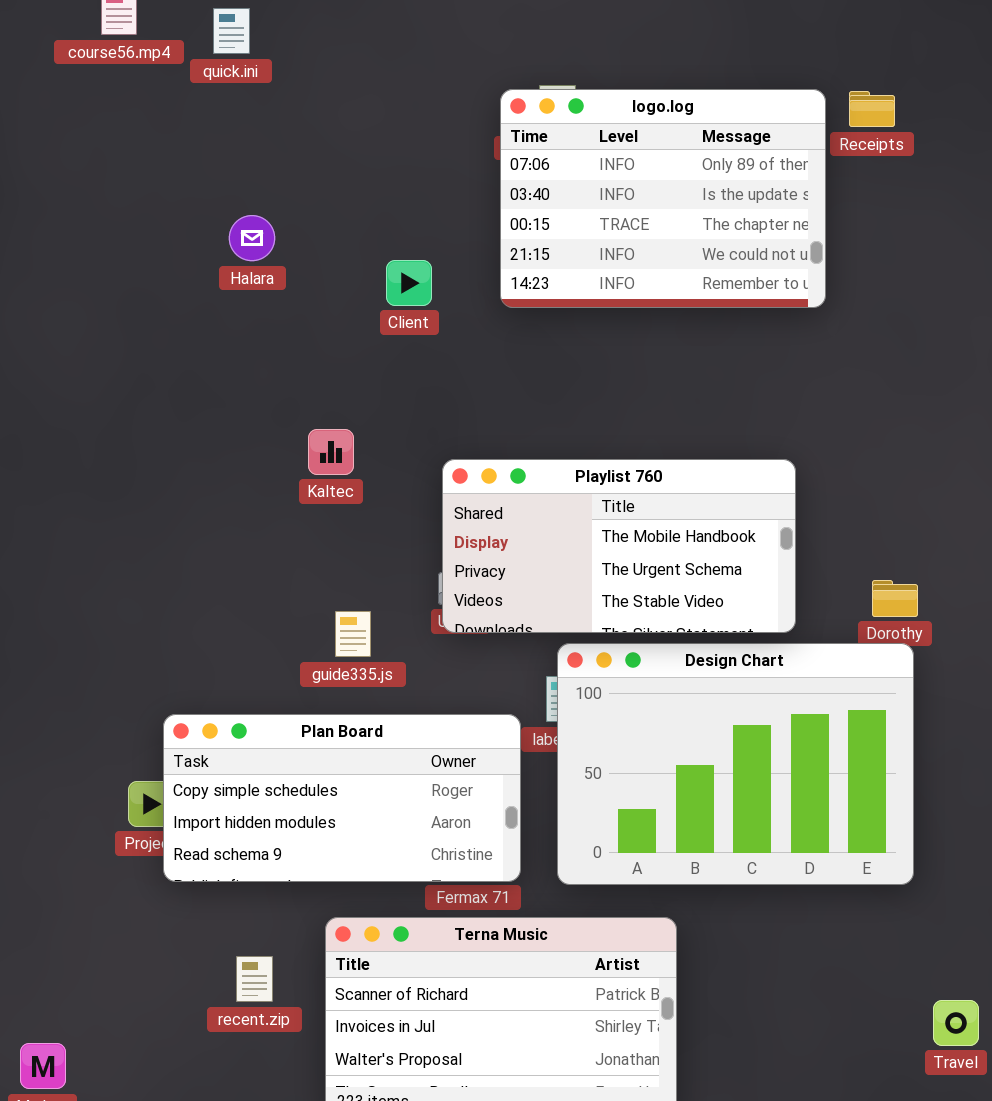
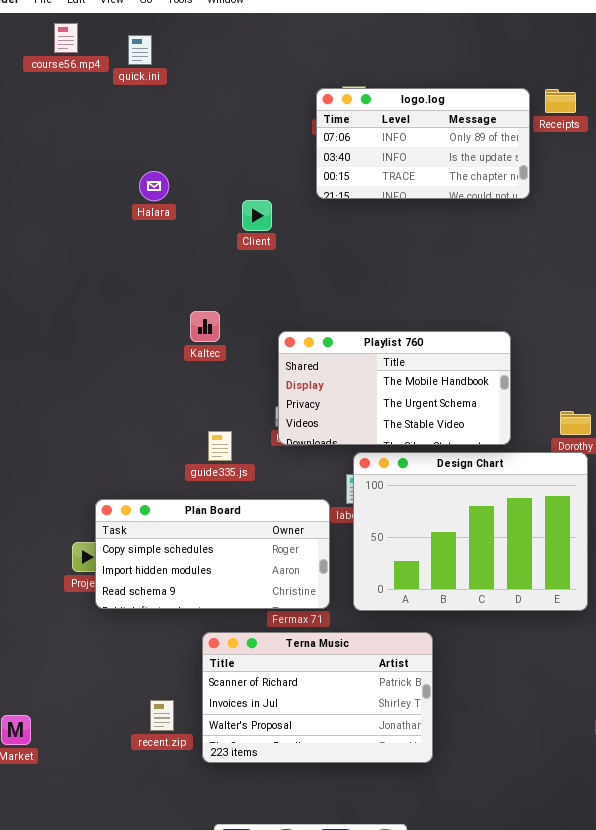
logo.log: [500,89,826,308] -> [316,88,530,199], resized
recent.zip: [236,956,273,1002] -> [150,700,174,731], moved

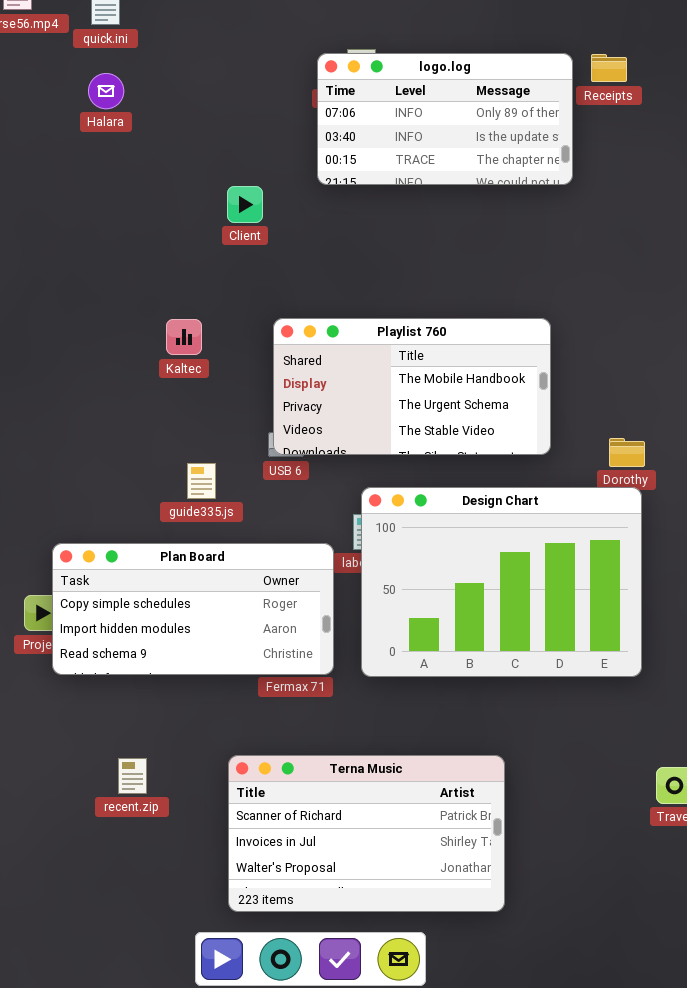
Halara: [139,171,169,201] -> [88,73,124,109], moved
Playlist 760: [278,331,511,445] -> [273,318,551,455], moved
Terna Music: [202,632,433,763] -> [228,755,505,912], moved
recent.zip: [150,700,174,731] -> [118,758,147,794], moved

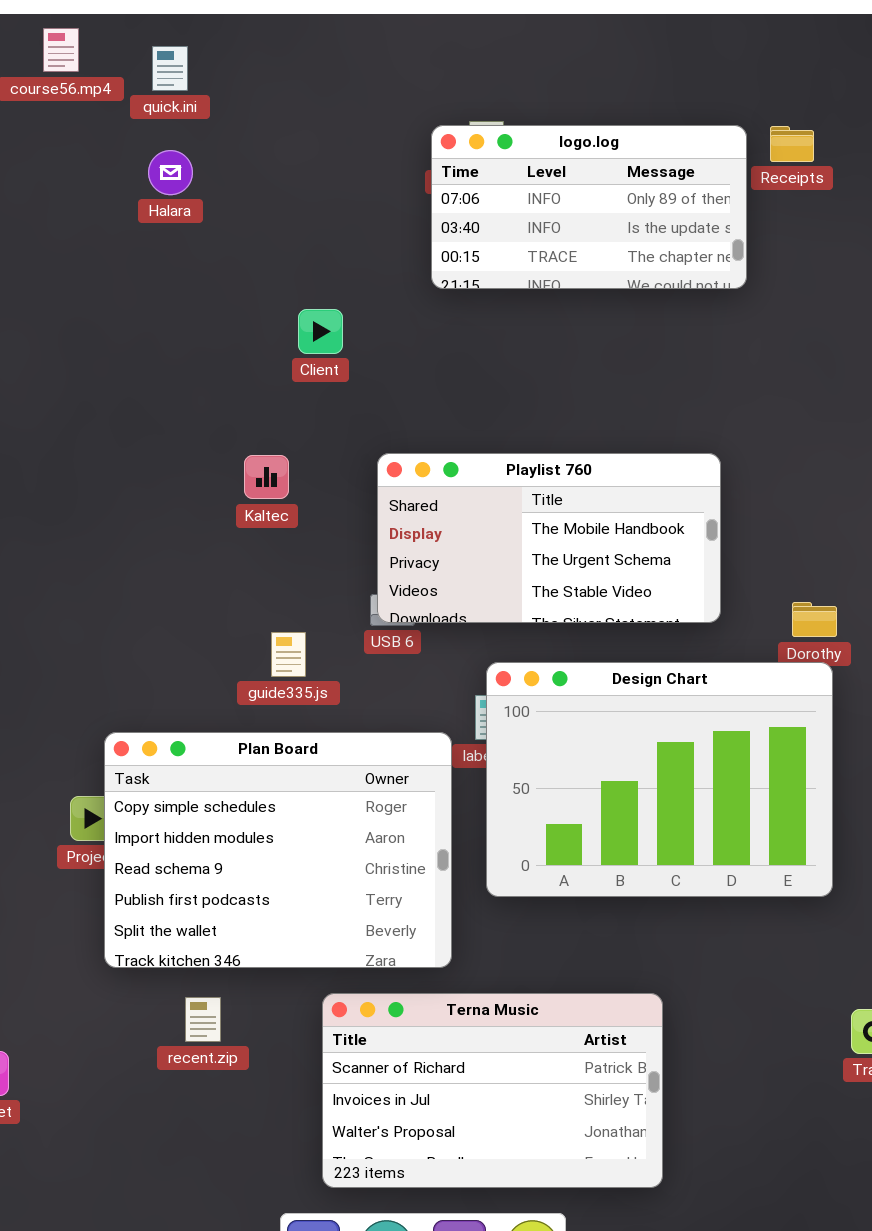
Client: [227,186,263,223] -> [298,309,343,354], moved
Plan Board: [52,543,334,675] -> [104,732,452,968], resized

